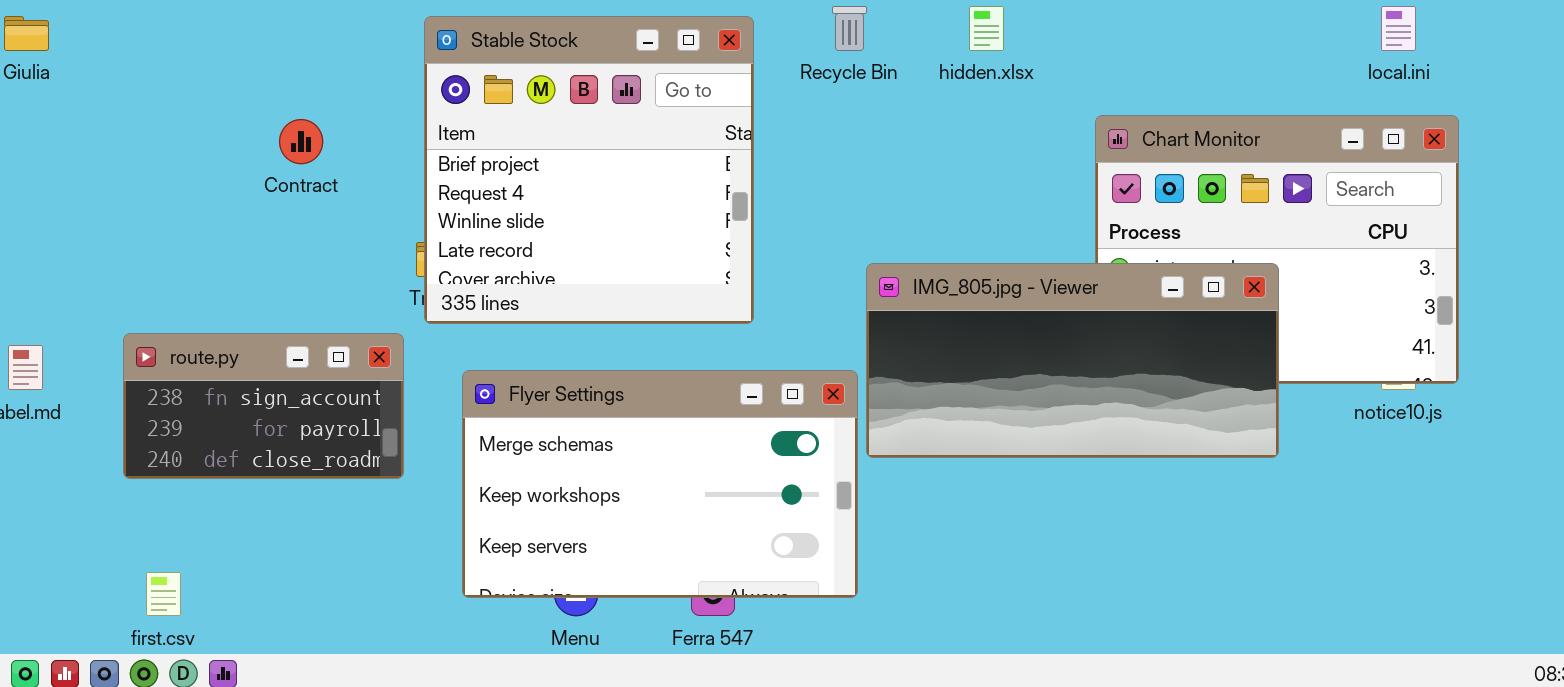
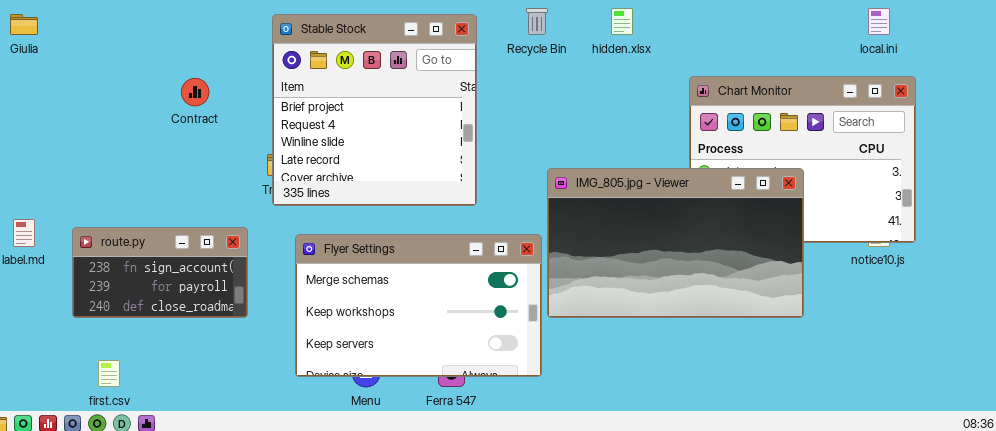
IMG_805.jpg - Viewer: [866,263,1279,458] -> [547,168,804,318], resized
route.py: [123,333,404,479] -> [72,227,248,318], moved

